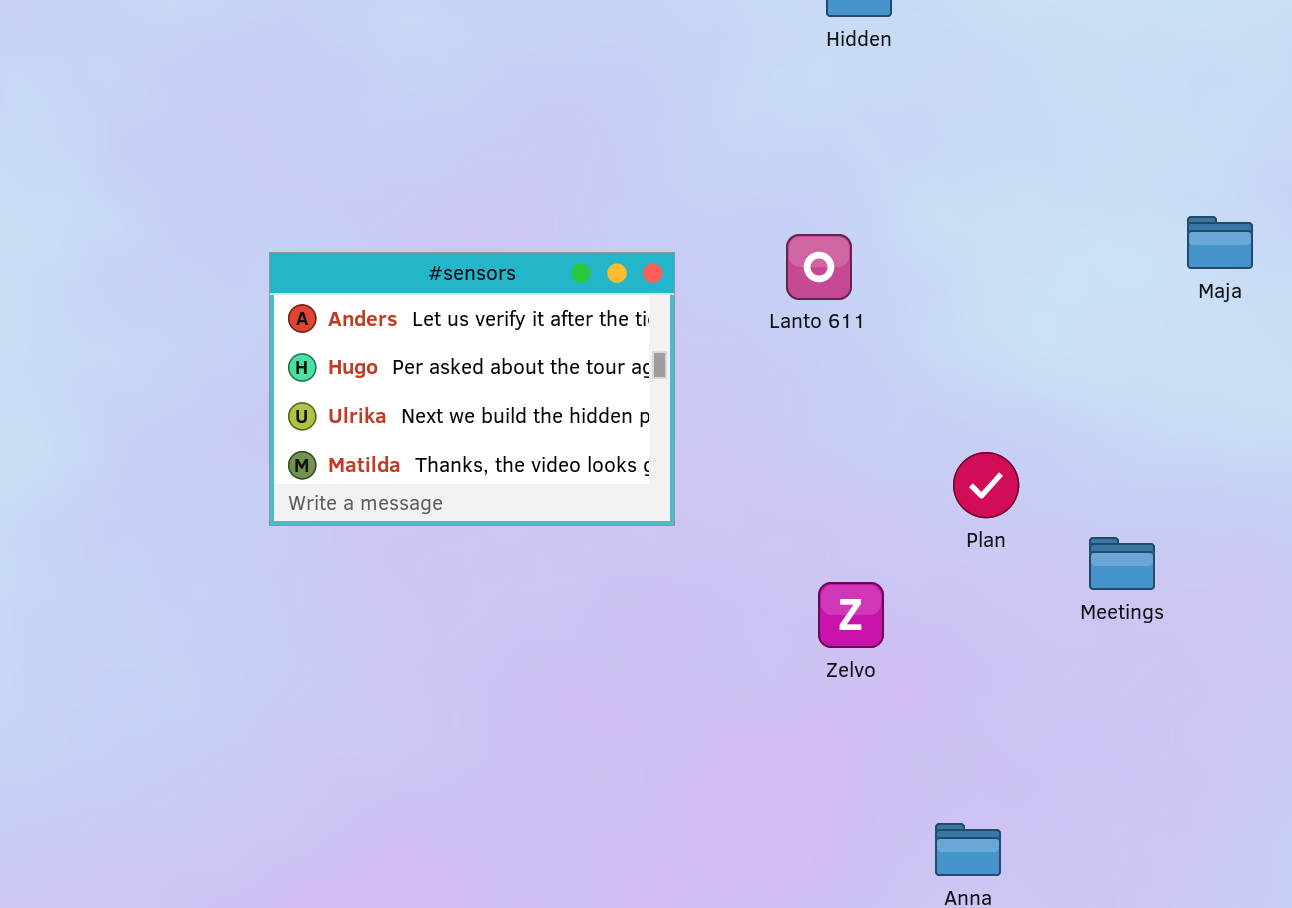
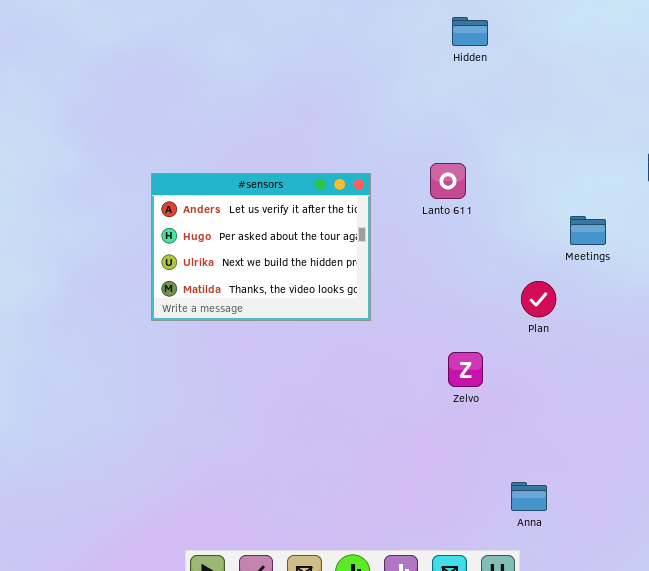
Meetings: [1089,537,1155,590] -> [570,216,606,245], moved

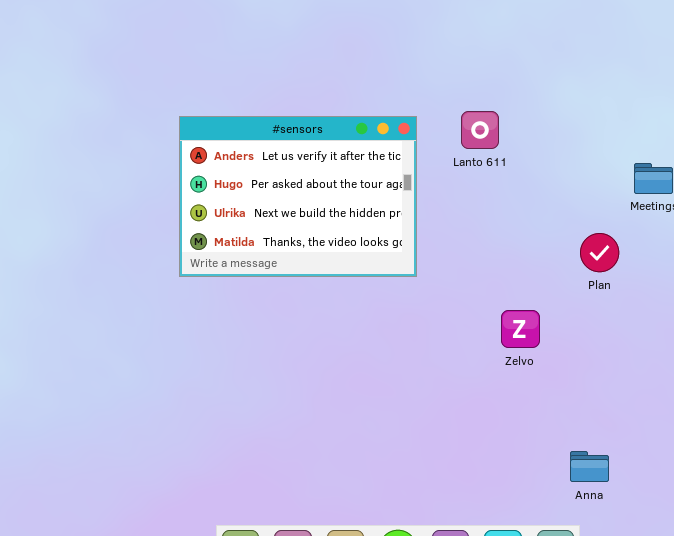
Lanto 611: [430,163,466,199] -> [461,111,499,149], moved

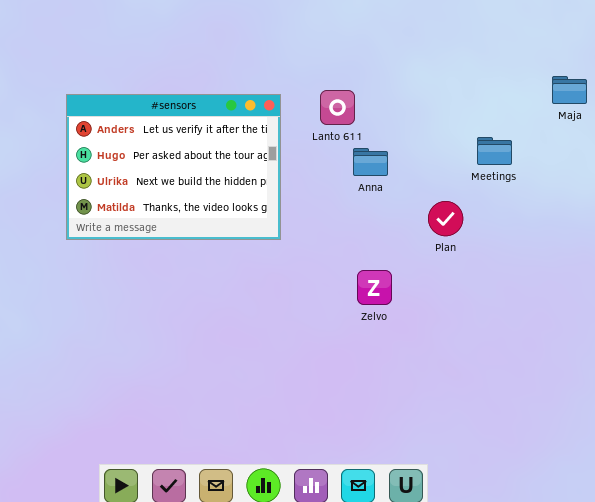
Anna: [570,451,609,482] -> [353,148,388,176], moved

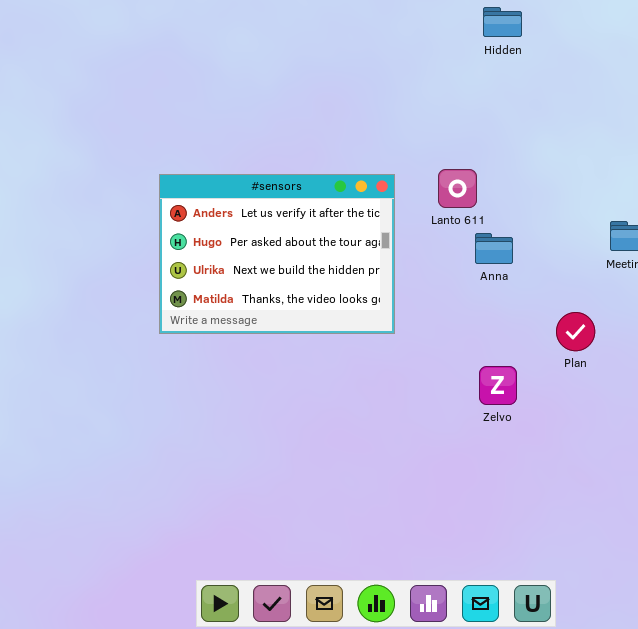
Plan: [428,201,463,236] -> [556,312,595,351], moved

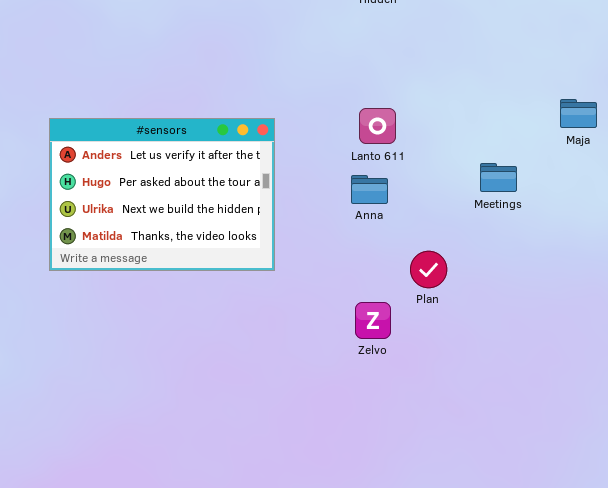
Lanto 611: [438,169,477,208] -> [359,108,396,144], moved
Plan: [556,312,595,351] -> [410,251,447,288], moved

